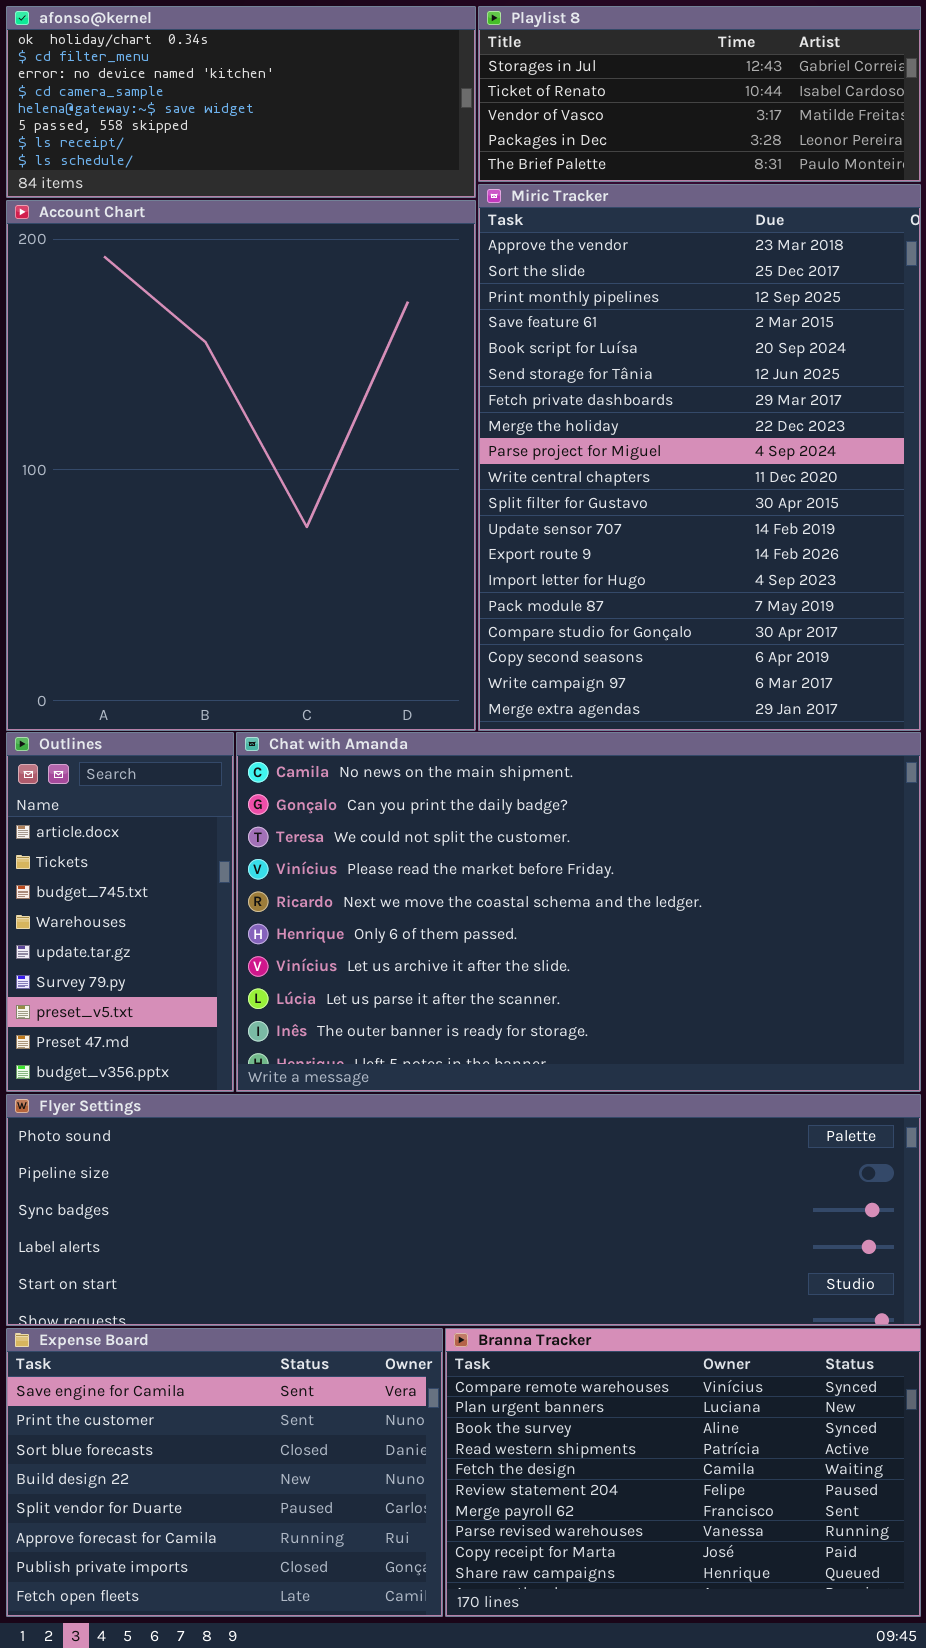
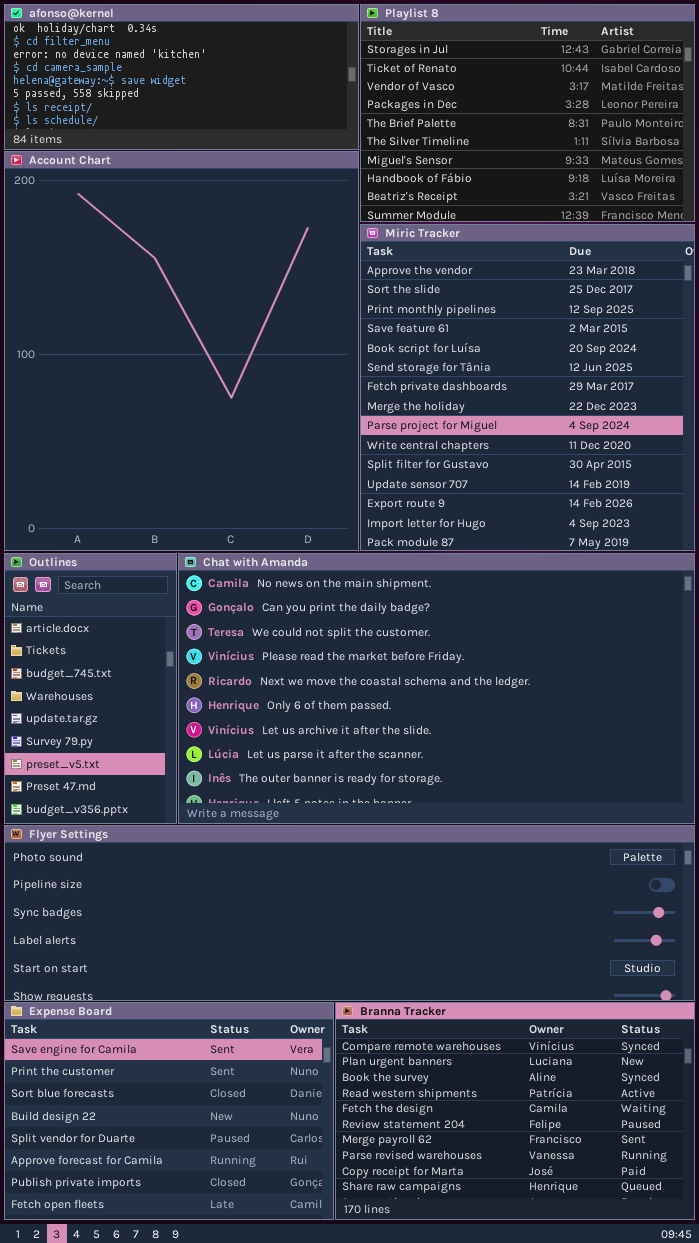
Playlist 8: [478,6,921,182] -> [360,4,695,222], resized
Miric Tracker: [478,184,921,731] -> [360,224,695,551], resized

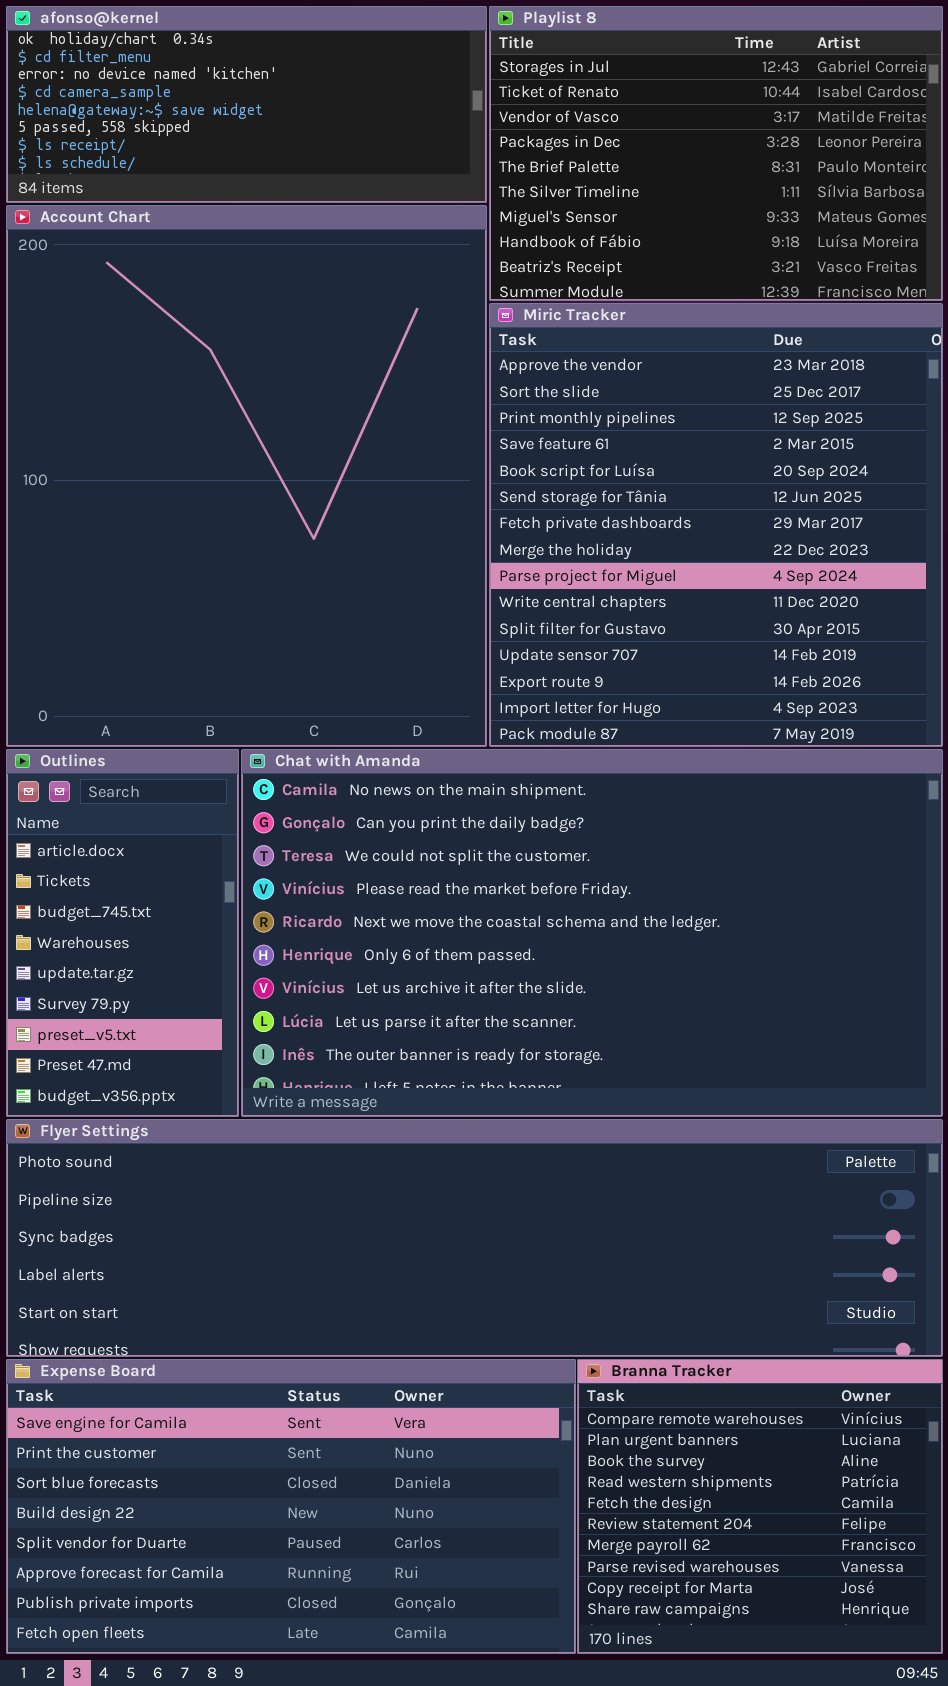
Expense Board: [4,1002,334,1220] -> [6,1359,576,1654], resized
Branna Tracker: [335,1002,695,1220] -> [577,1359,943,1654], resized

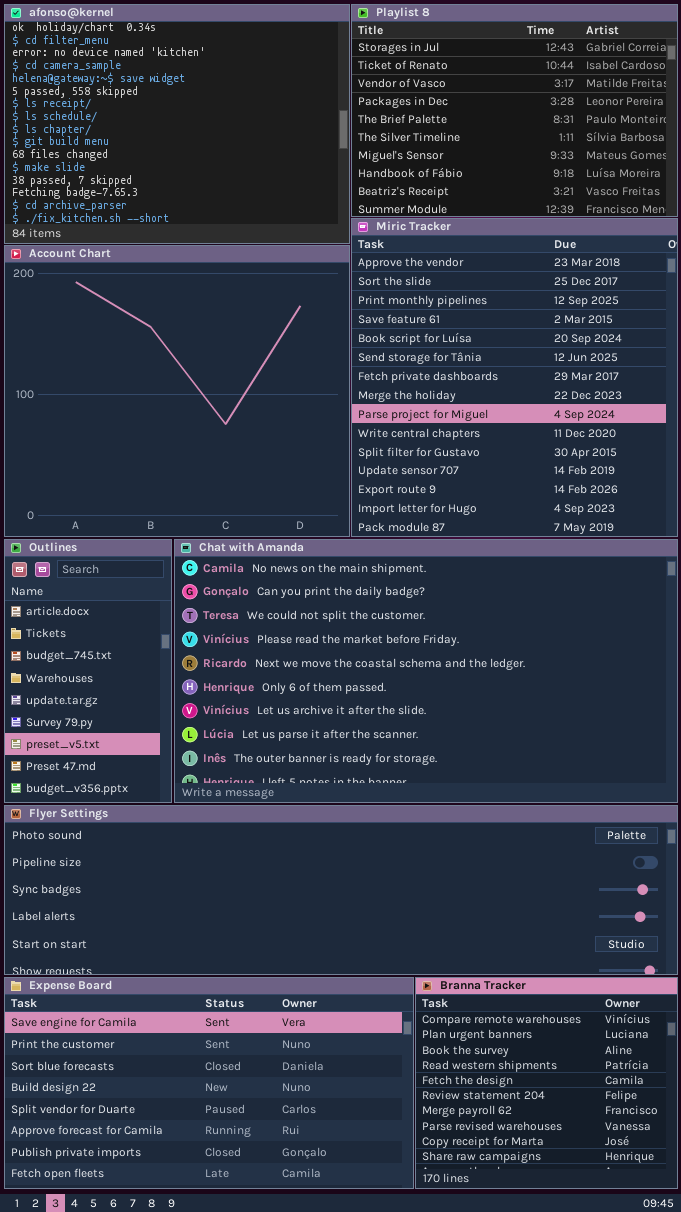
afonso@kernel: [6,6,487,203] -> [4,4,350,244], resized
Account Chart: [6,205,487,747] -> [4,245,350,537], resized

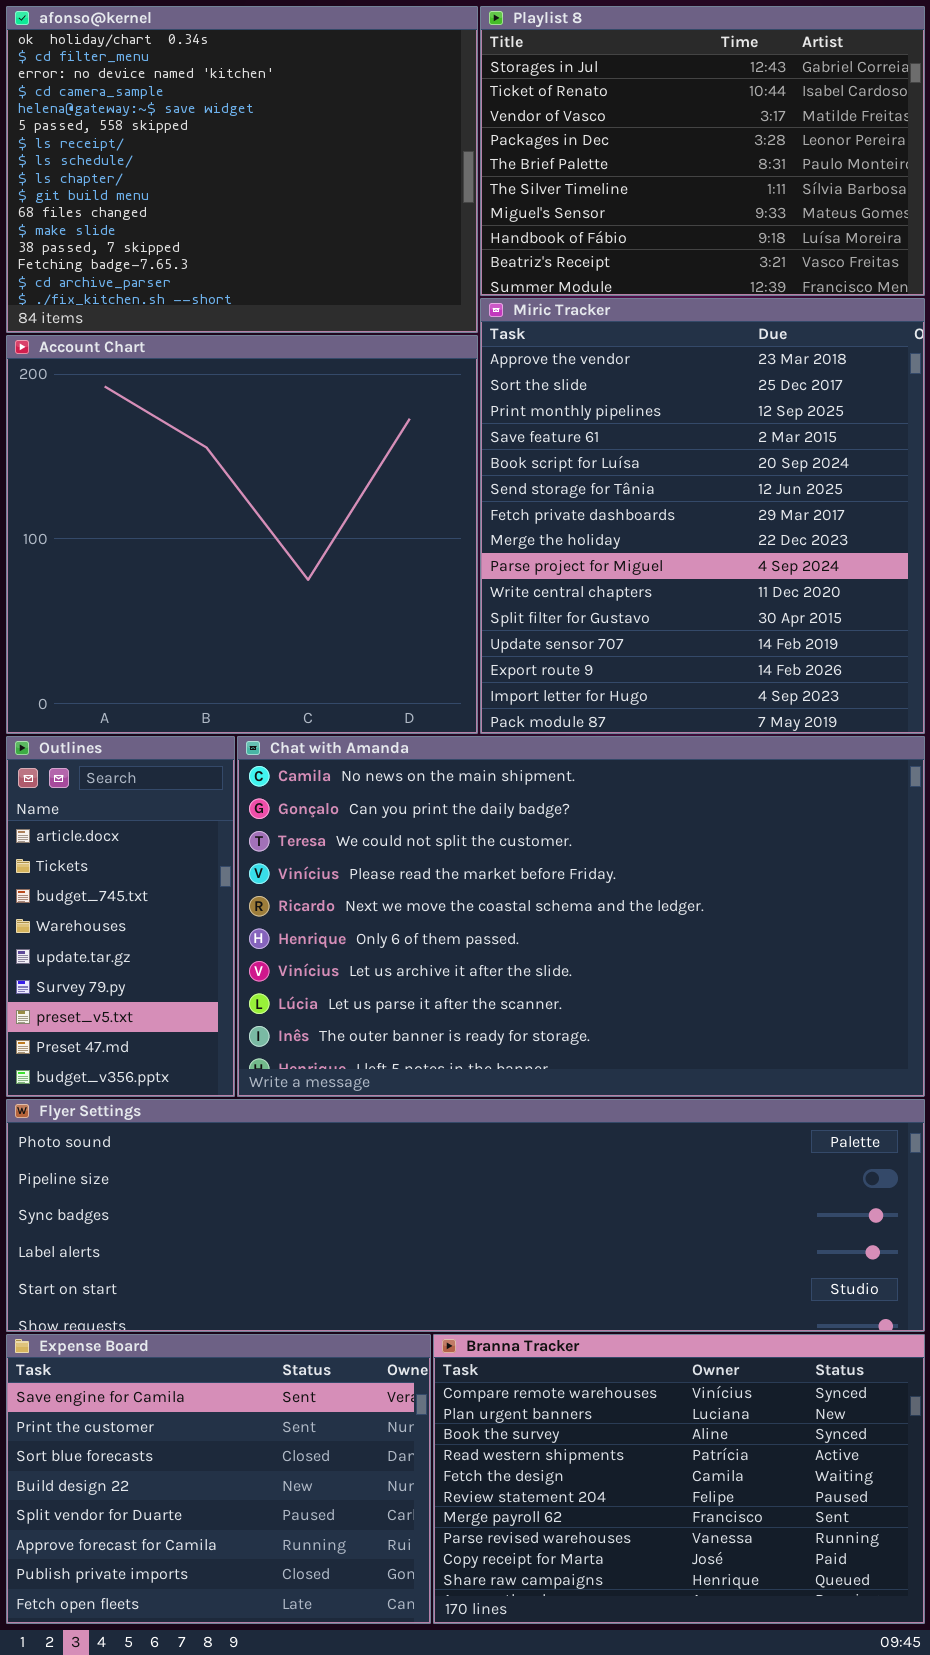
Expense Board: [4,977,414,1189] -> [6,1334,431,1624], resized
Branna Tracker: [415,977,678,1189] -> [433,1334,925,1624], resized

